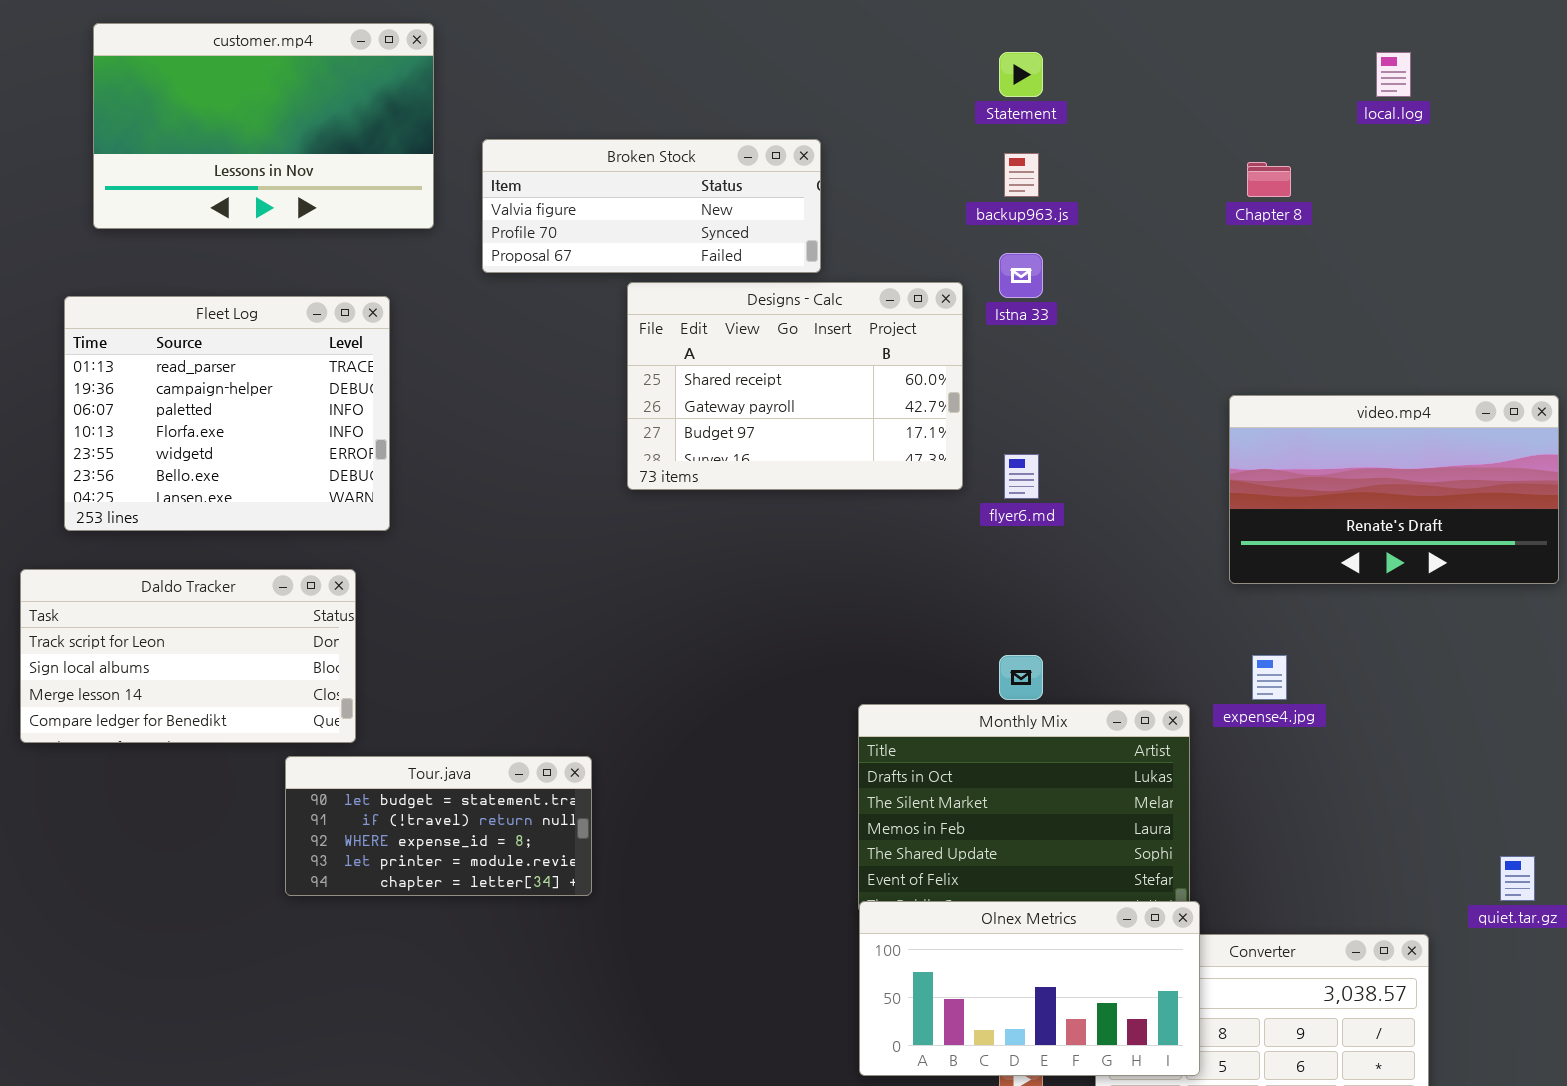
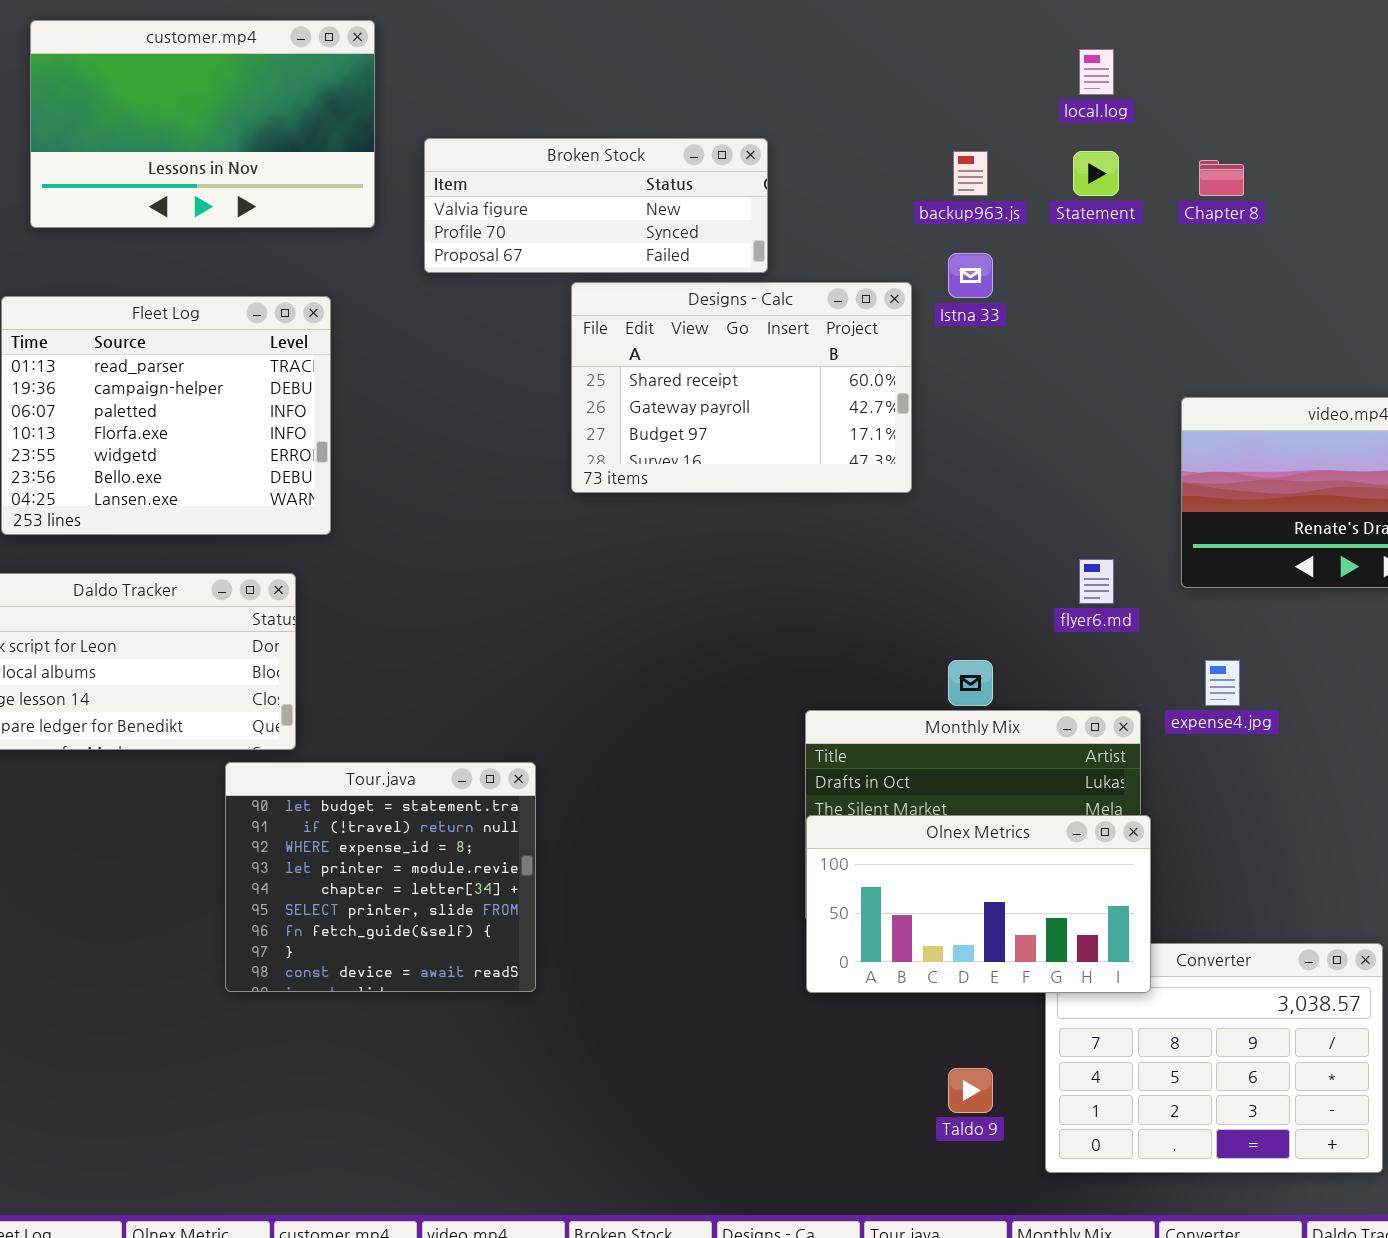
Statement: [999,52,1043,97] -> [1073,151,1119,196], moved
local.log: [1376,52,1411,97] -> [1079,49,1114,95], moved
flyer6.md: [1004,454,1039,499] -> [1079,559,1114,604], moved
Tour.java: [285,756,592,896] -> [225,762,536,992], resized
Olnex Metrics: [859,901,1200,1076] -> [806,815,1151,993], moved

